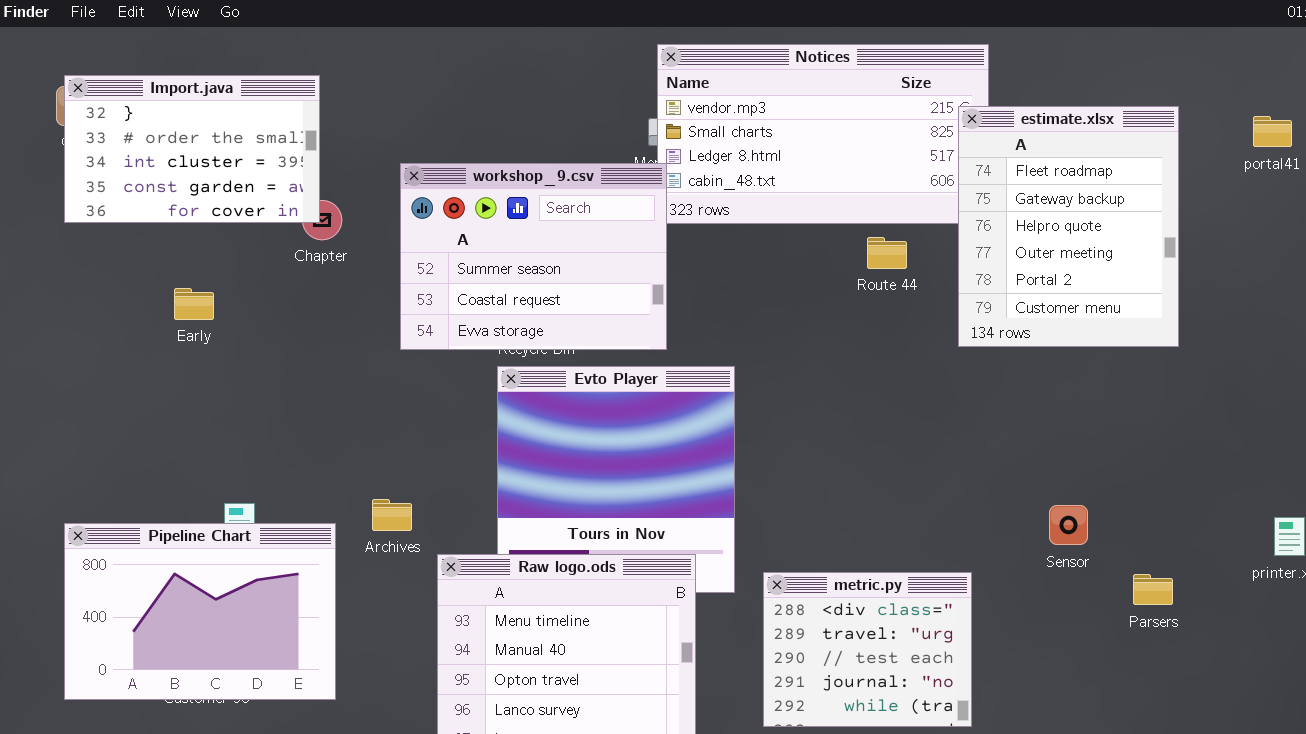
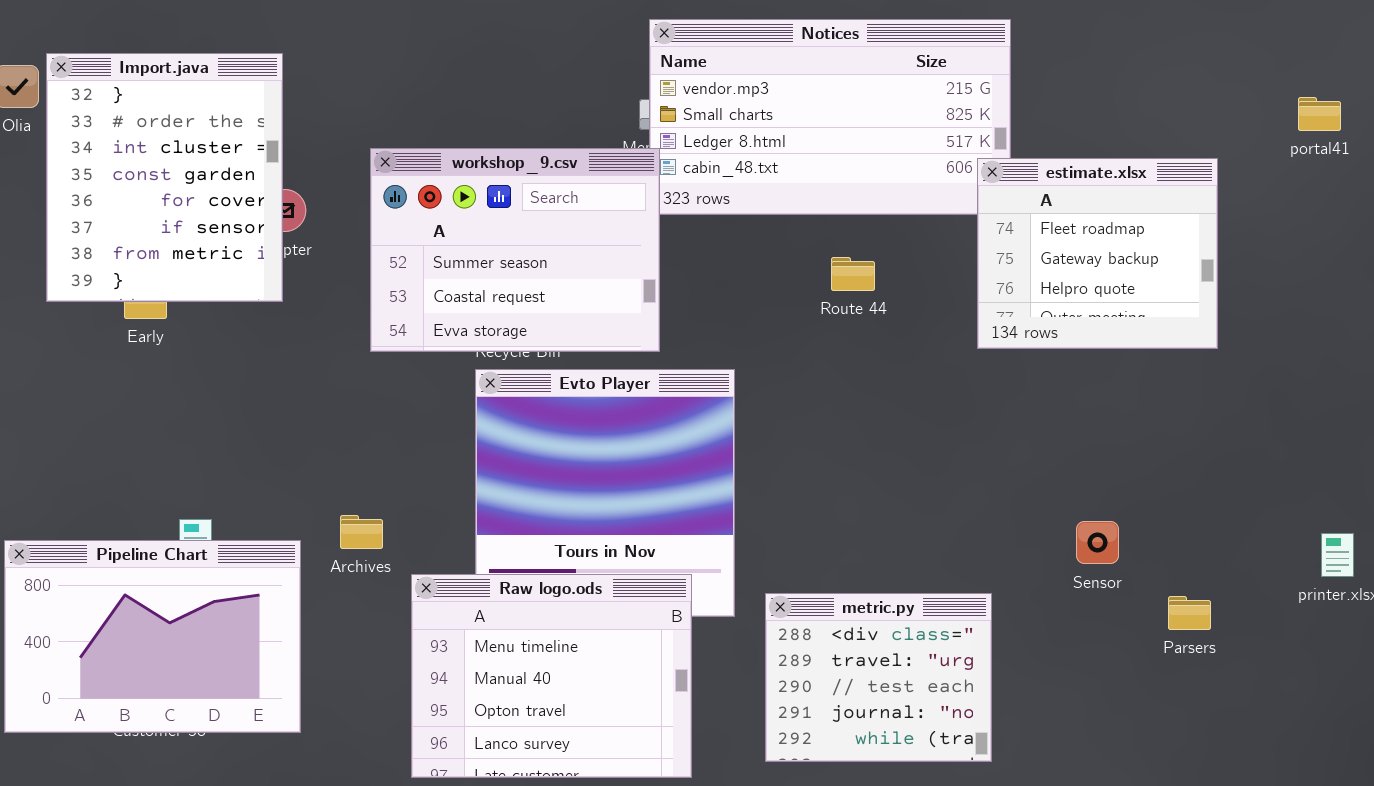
Import.java: [64,75,320,223] -> [46,53,283,302], resized
estimate.xlsx: [958,106,1179,347] -> [977,158,1218,349], resized
Route 44: [867,237,907,269] -> [831,257,875,291], moved

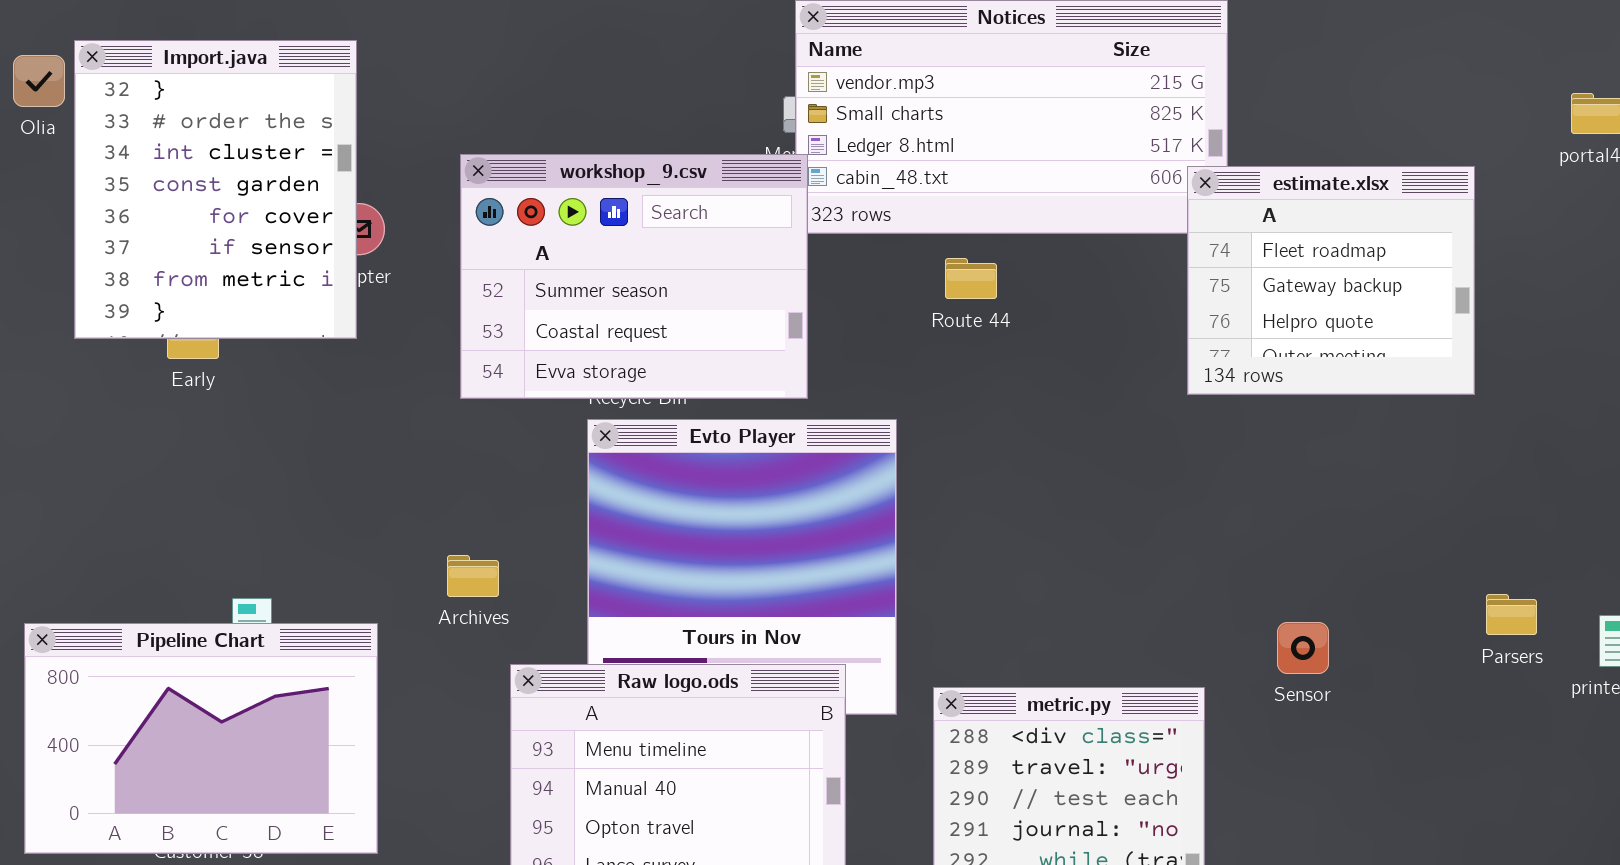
Route 44: [831,257,875,291] -> [945,258,997,299], moved
Archives: [340,515,383,549] -> [447,555,499,597], moved
Sensor: [1076,521,1119,564] -> [1277,622,1329,674], moved
Parsers: [1168,596,1211,630] -> [1486,594,1537,635], moved

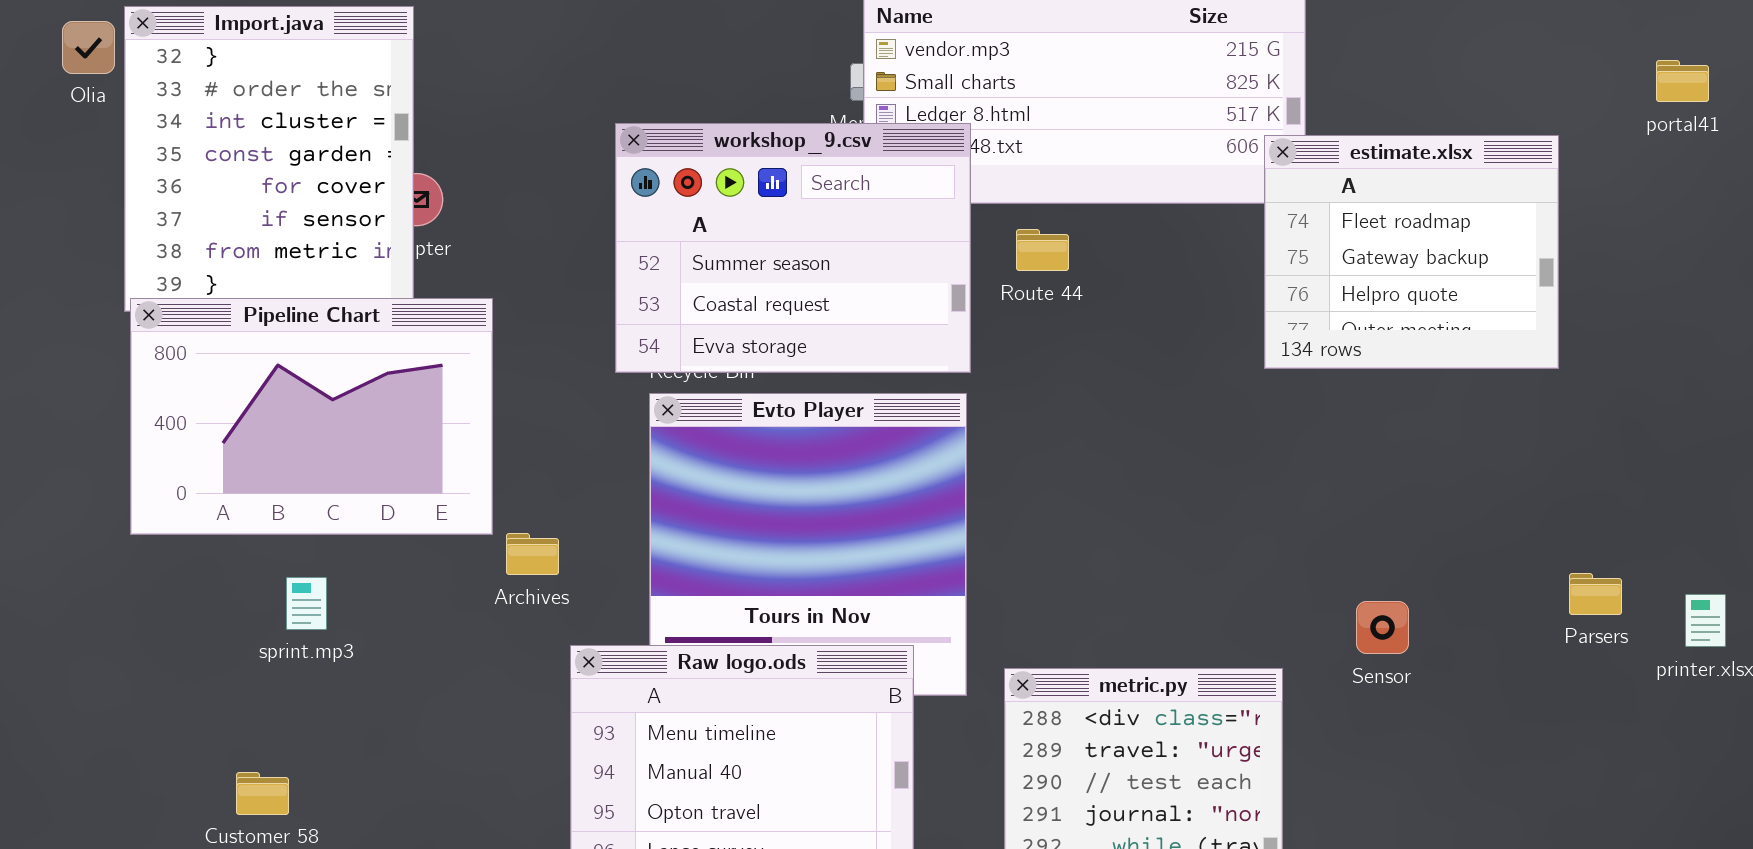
workshop_9.csv: [460,154,808,399] -> [615,123,971,373], moved
Pipeline Chart: [24,623,378,854] -> [130,298,493,535], moved

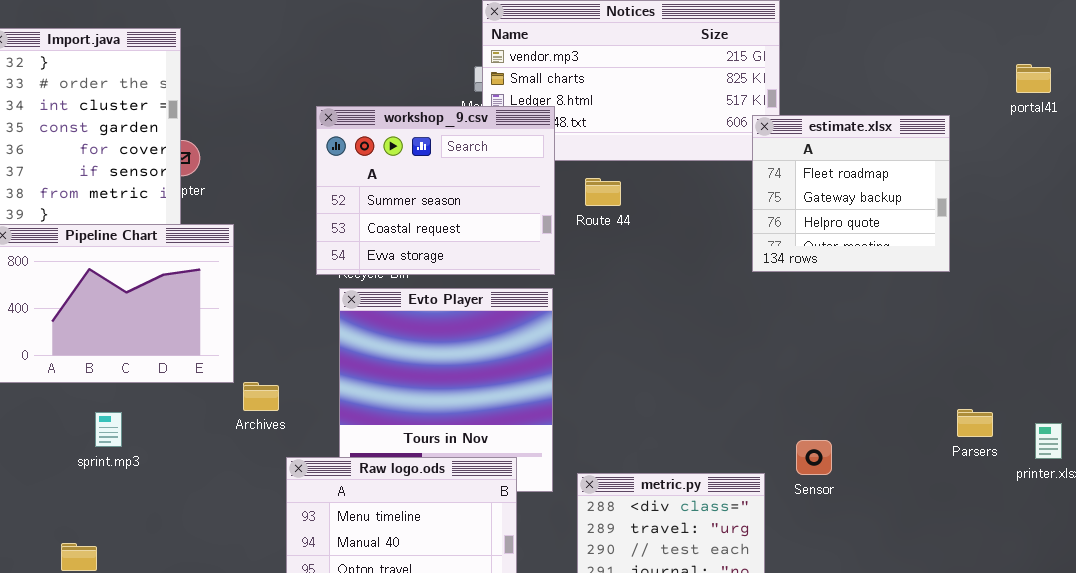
Sensor: [1356,601,1409,654] -> [796,440,832,475], moved

